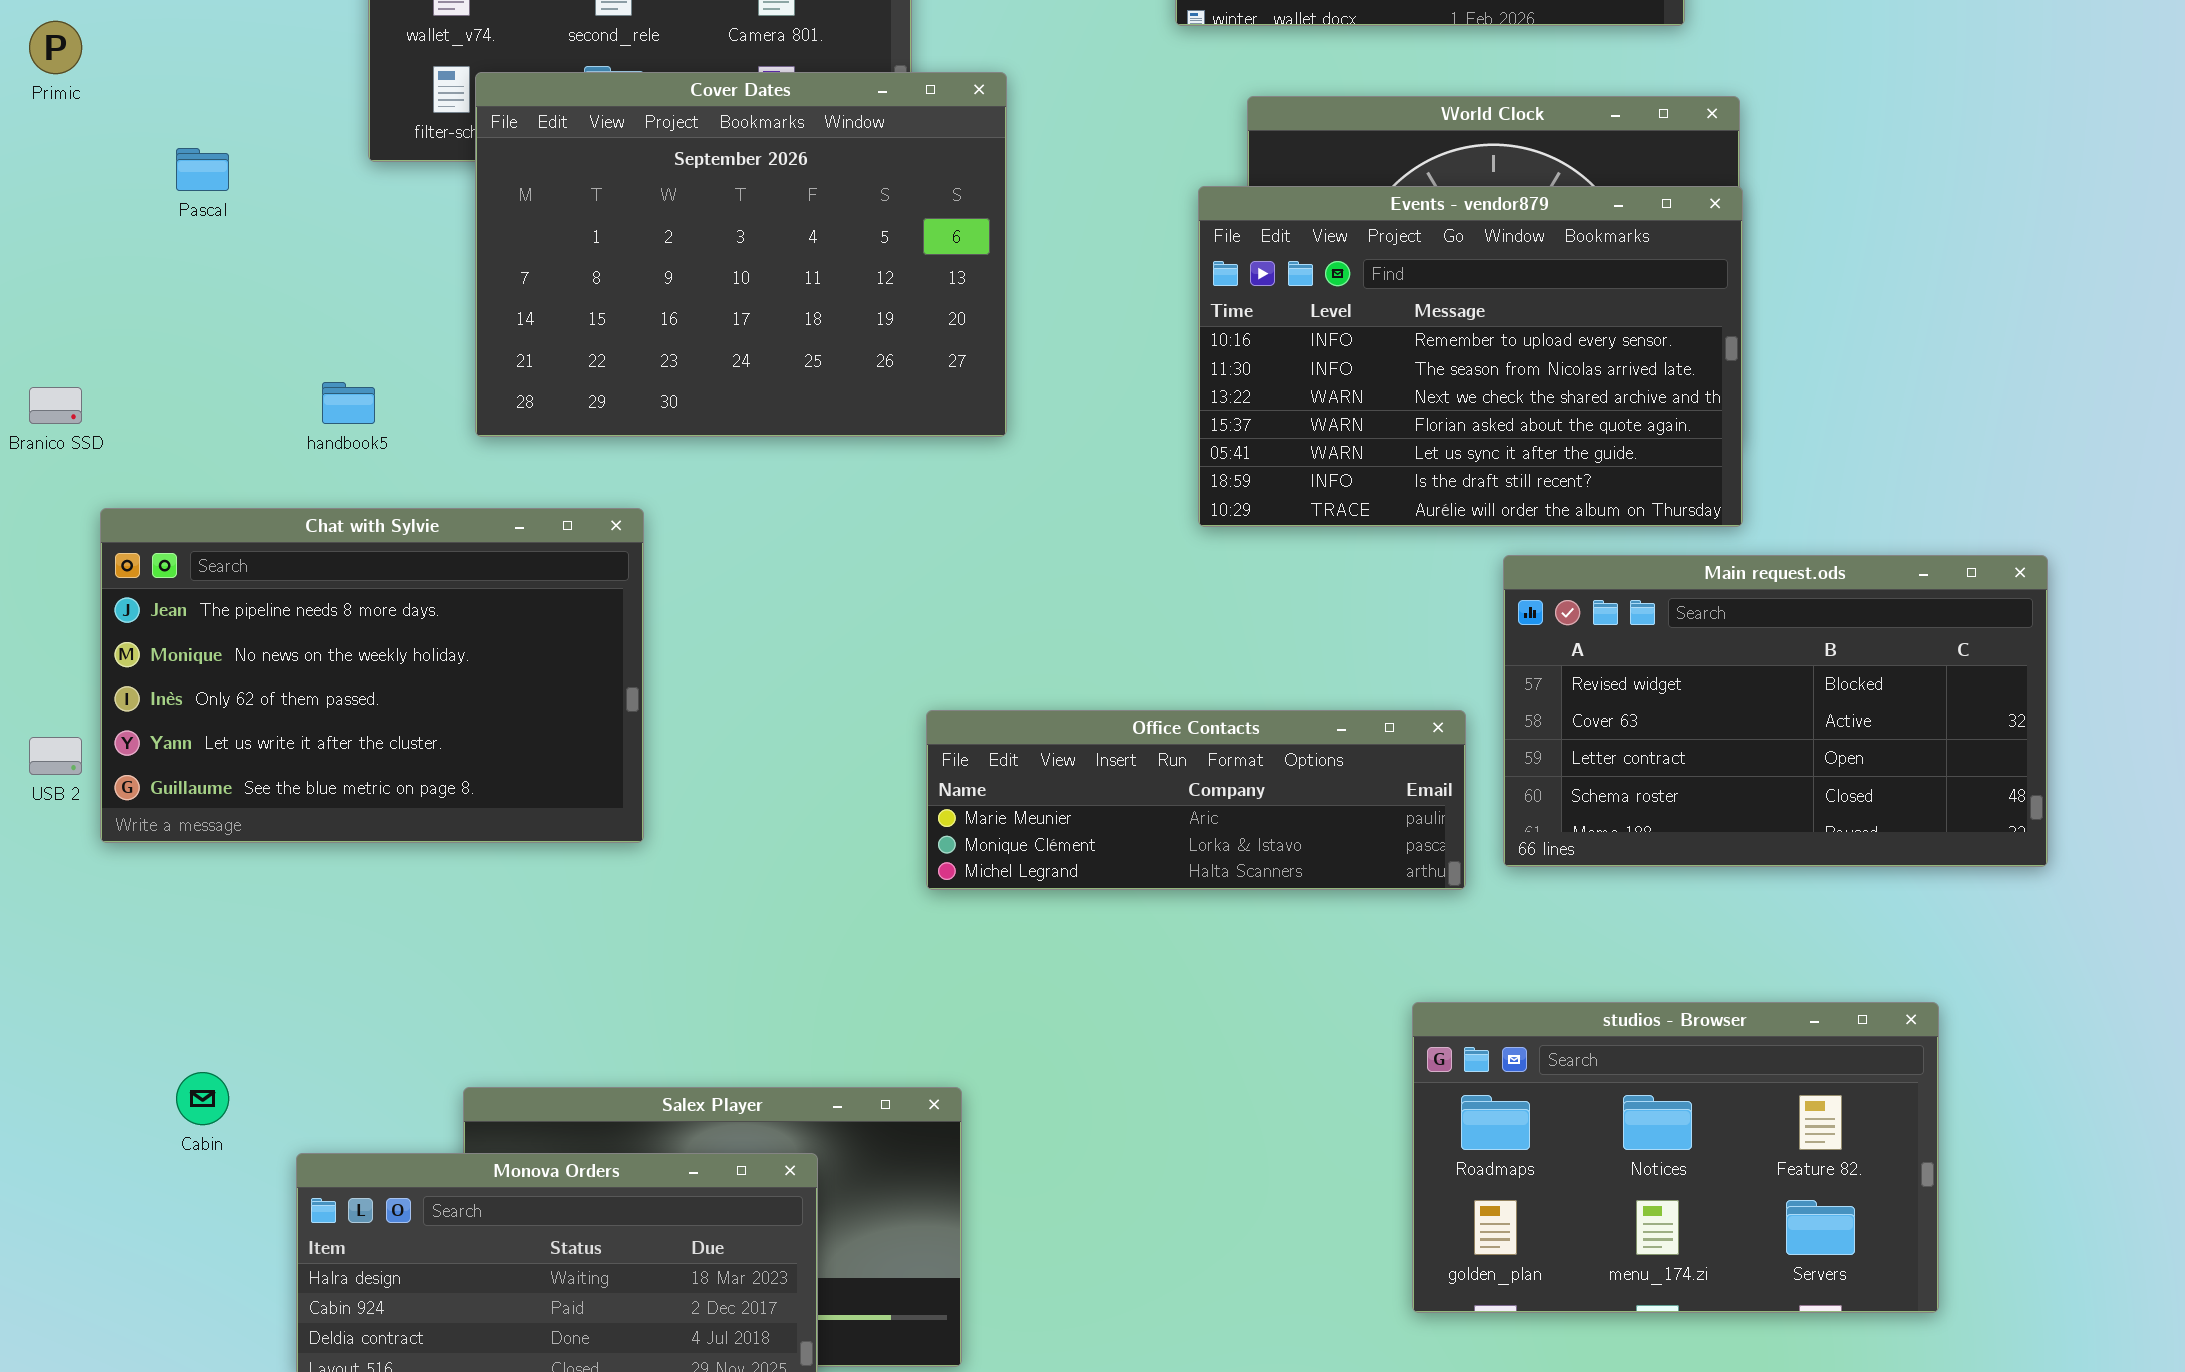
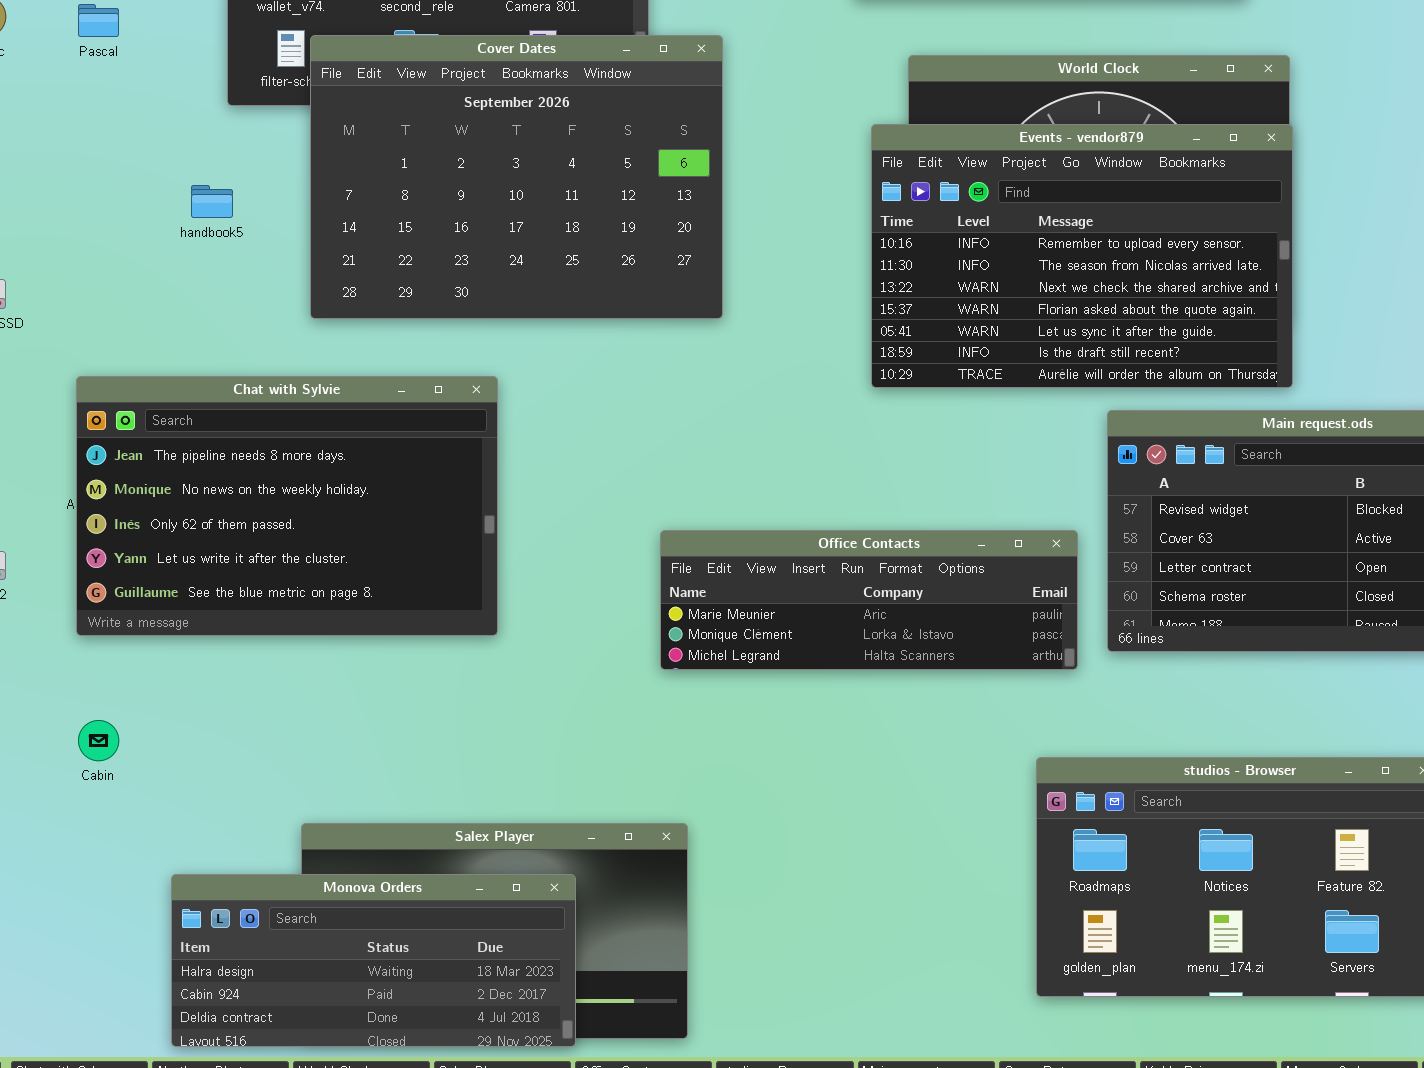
Pascal: [176,148,229,191] -> [78,4,119,37], moved
handbook5: [322,382,375,424] -> [191,185,233,218], moved
Chat with Sylvie: [100,508,644,843] -> [76,376,498,636], moved
Cabin: [176,1072,229,1125] -> [78,720,119,761], moved

